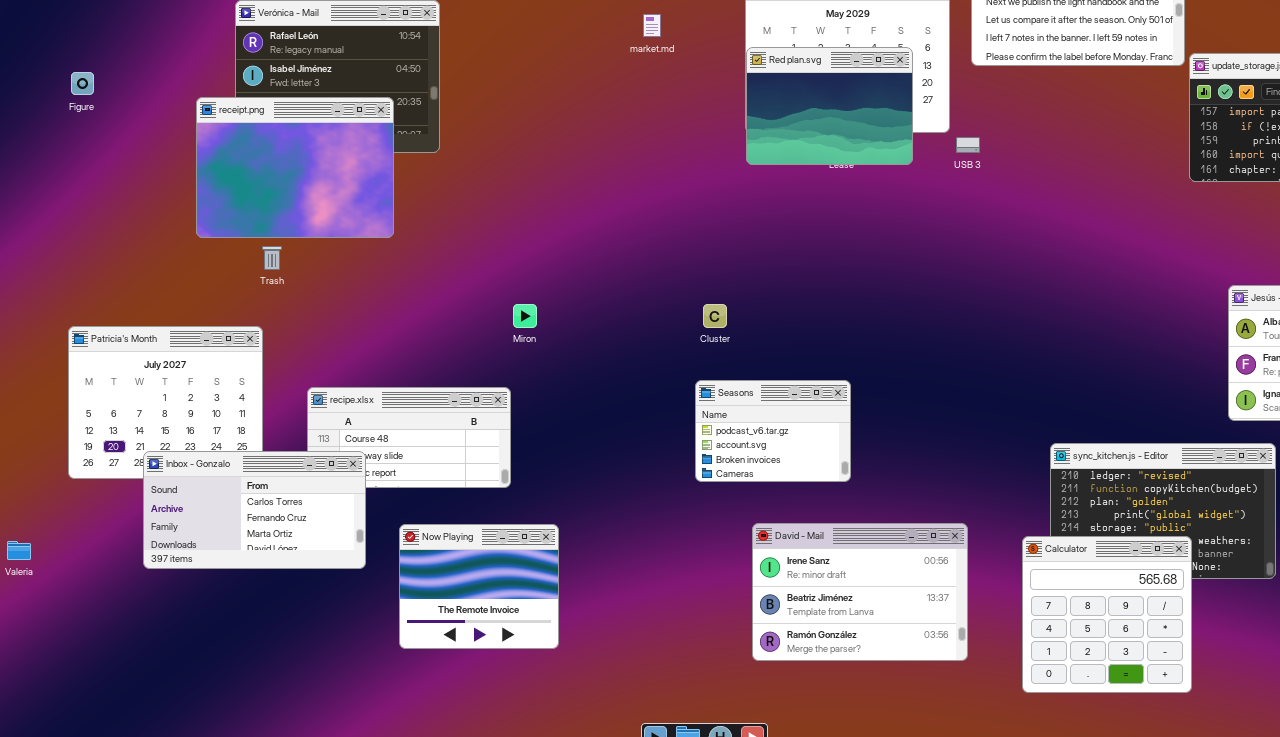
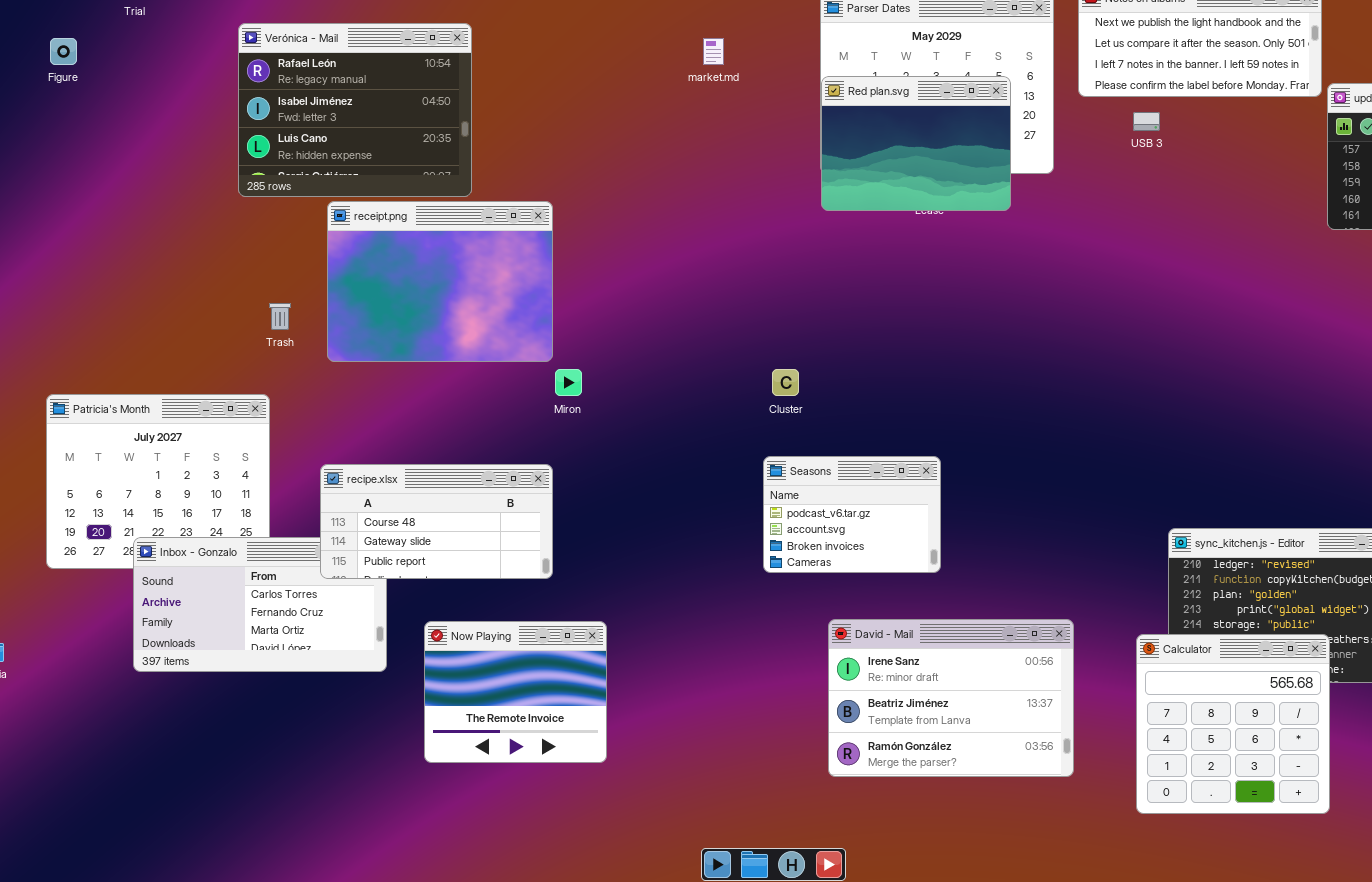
Figure: [71,72,94,95] -> [50,38,77,65], moved
receipt.png: [196,97,394,238] -> [327,201,553,362], moved
USB 3: [956,137,980,153] -> [1133,112,1160,131], moved
recipe.xlsx: [307,387,511,488] -> [320,464,553,579], raised

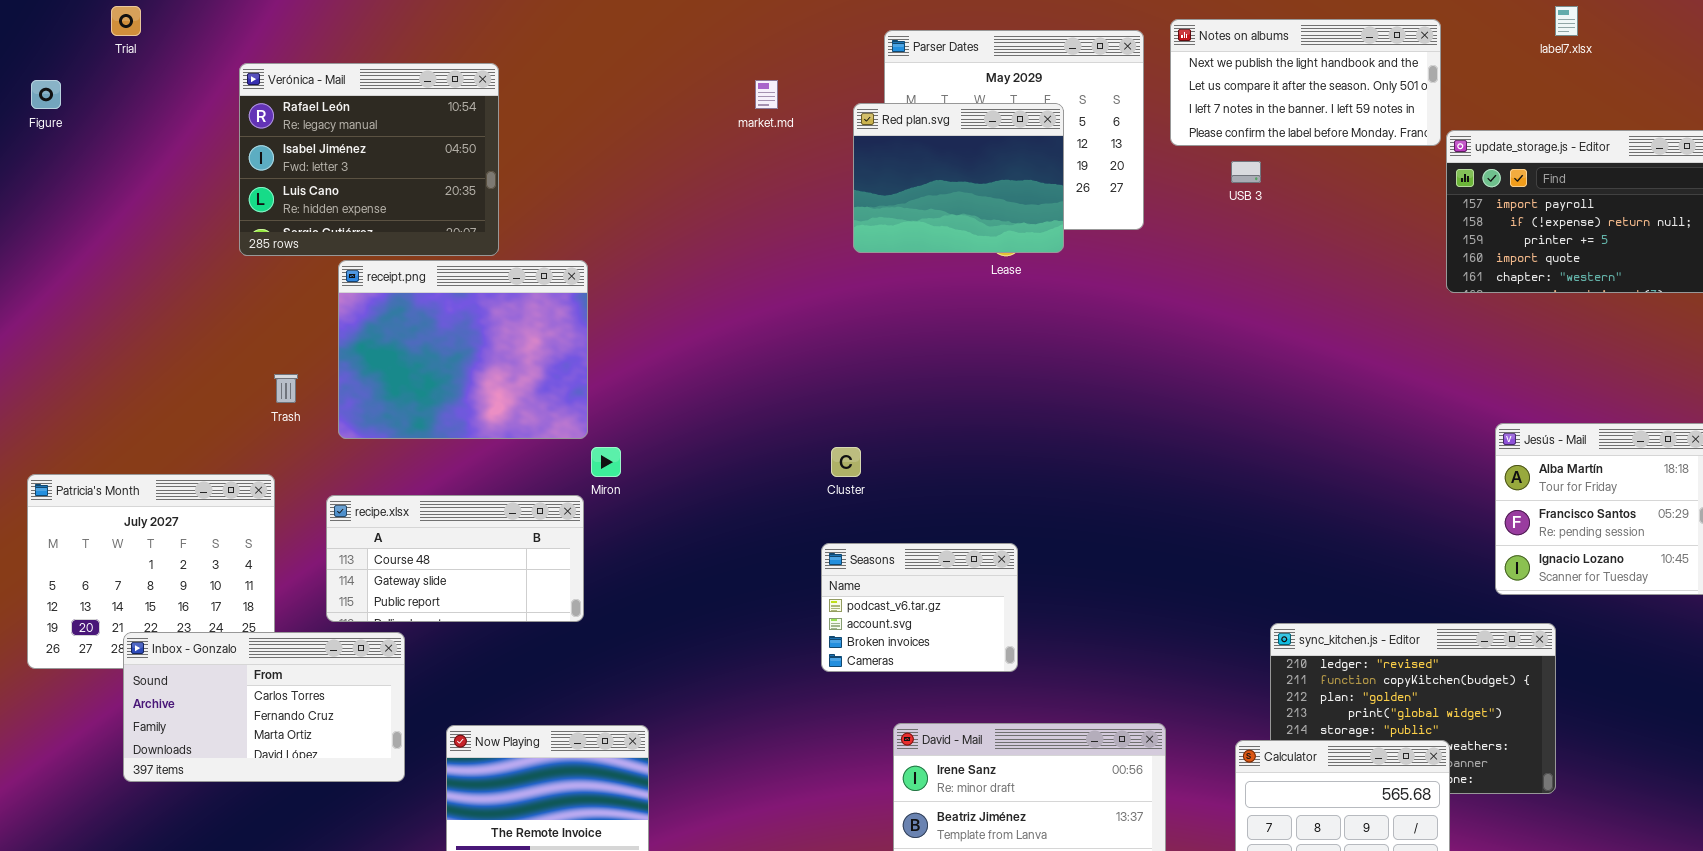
Red plan.svg: [821,76,1011,211] -> [853,103,1064,253], moved
recipe.xlsx: [320,464,553,579] -> [326,495,584,622], moved

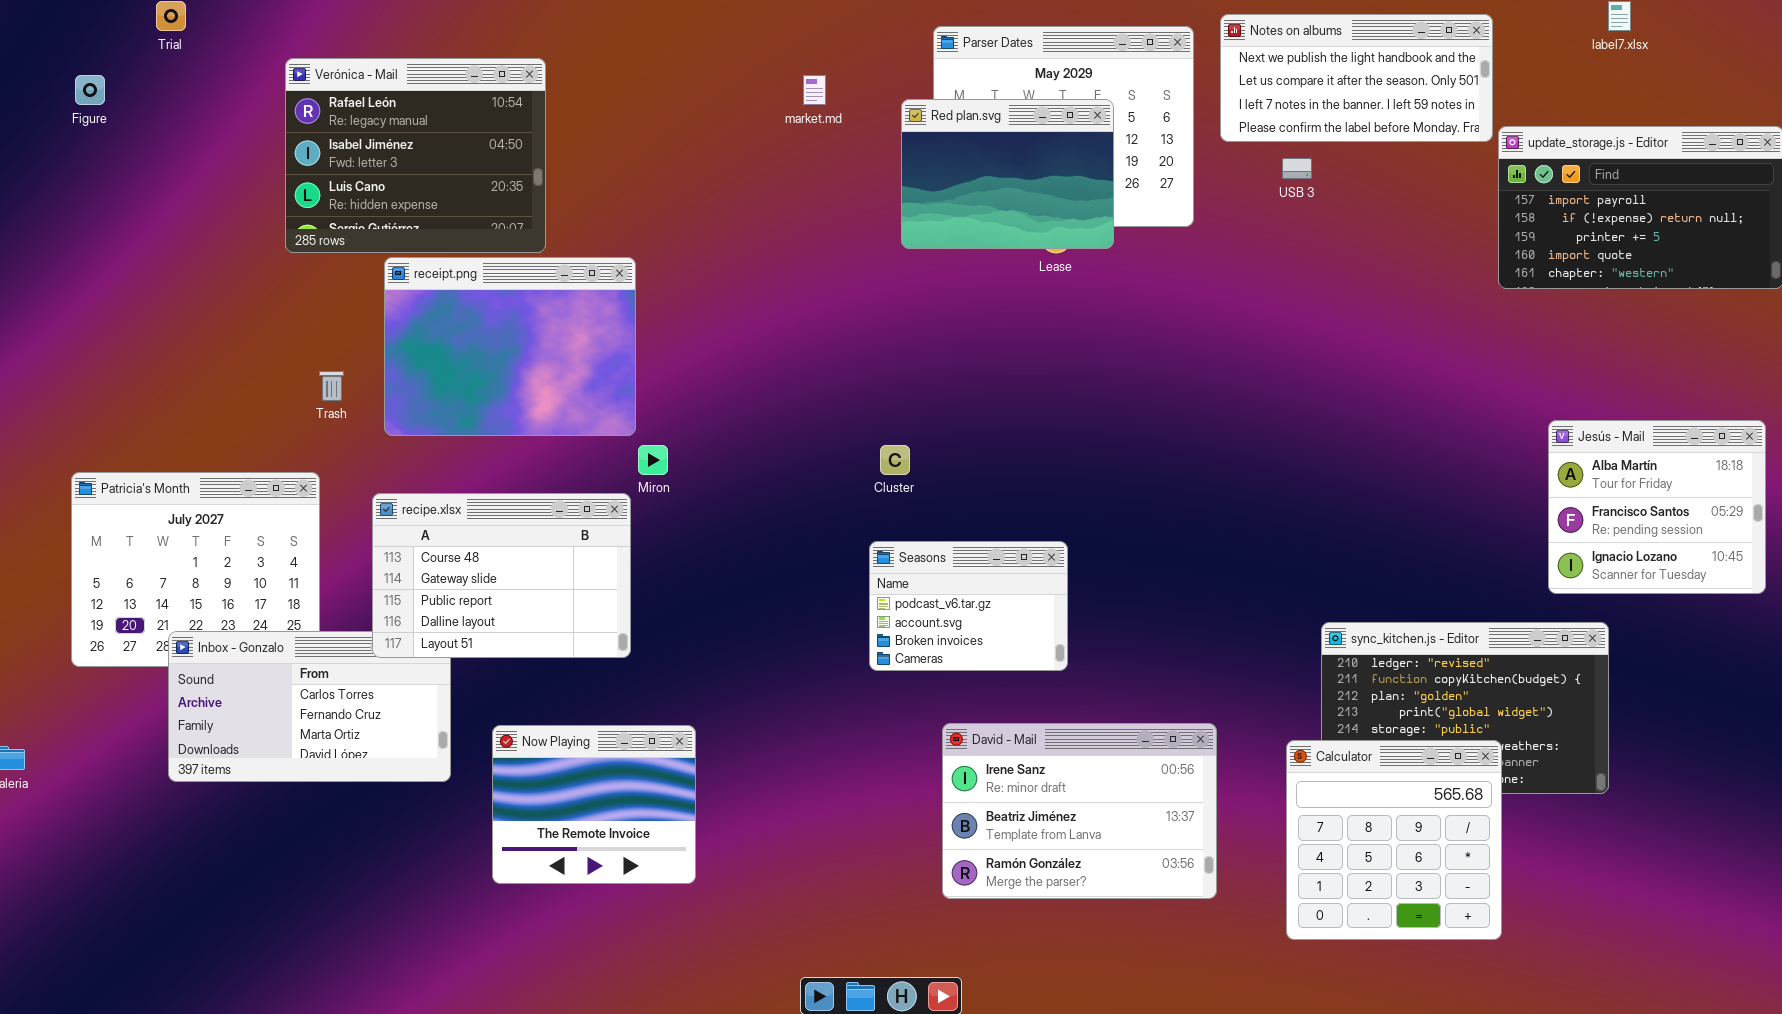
recipe.xlsx: [326,495,584,622] -> [372,493,631,658], resized

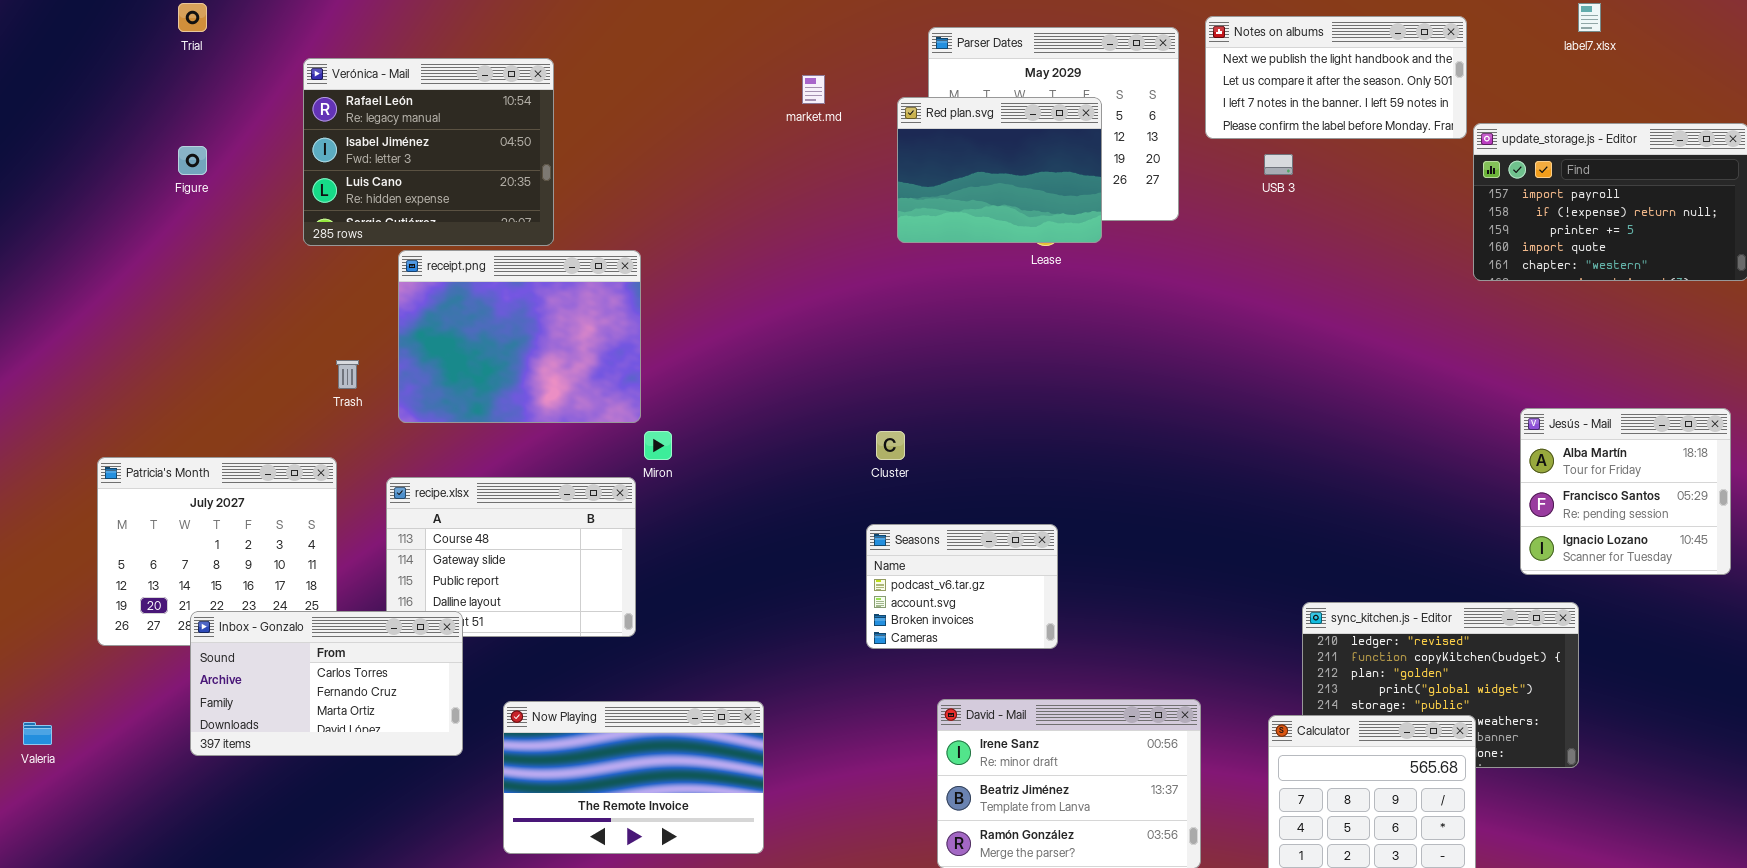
Figure: [75,75,105,105] -> [178,146,207,175], moved
Inbox - Gonzalo: [168,631,451,782] -> [190,611,463,756], raised
Now Playing: [492,725,696,884] -> [503,701,764,854], resized

